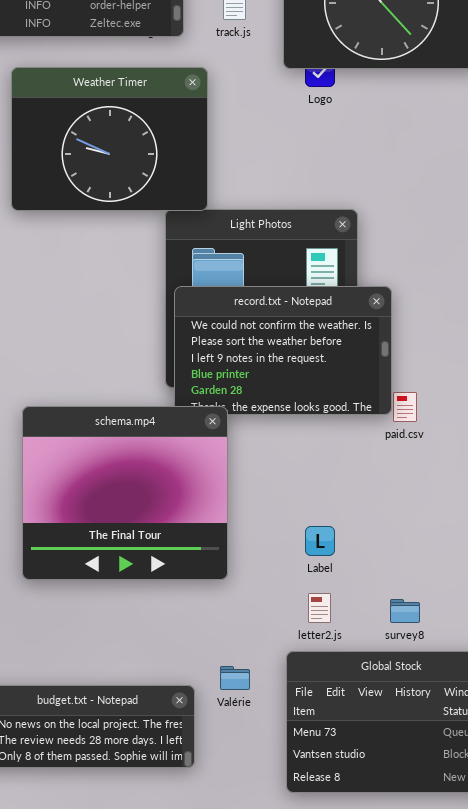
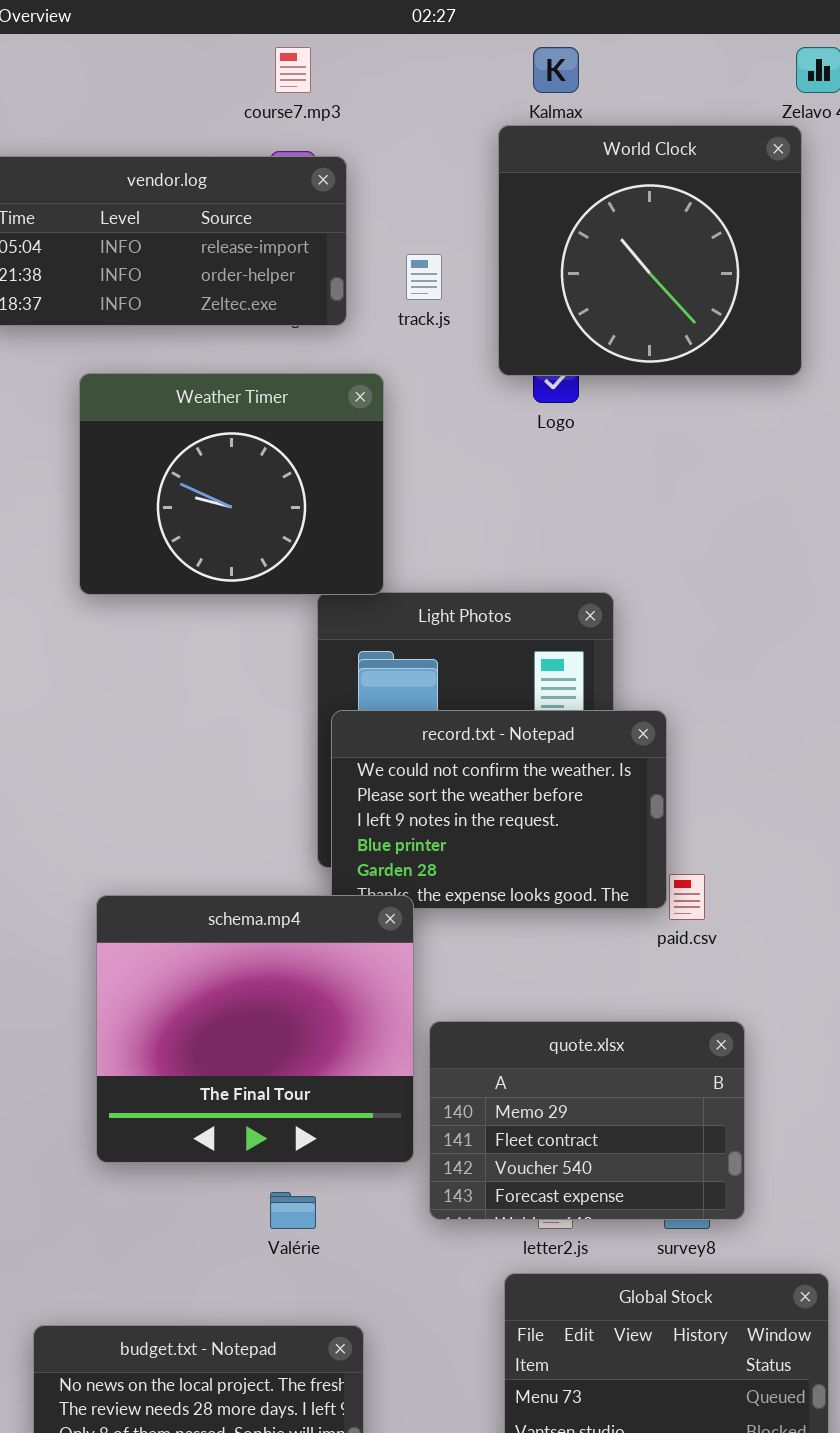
quote.xlsx: none -> [429,1021,745,1220], opened
Valérie: [220,666,250,690] -> [270,1192,316,1229], moved

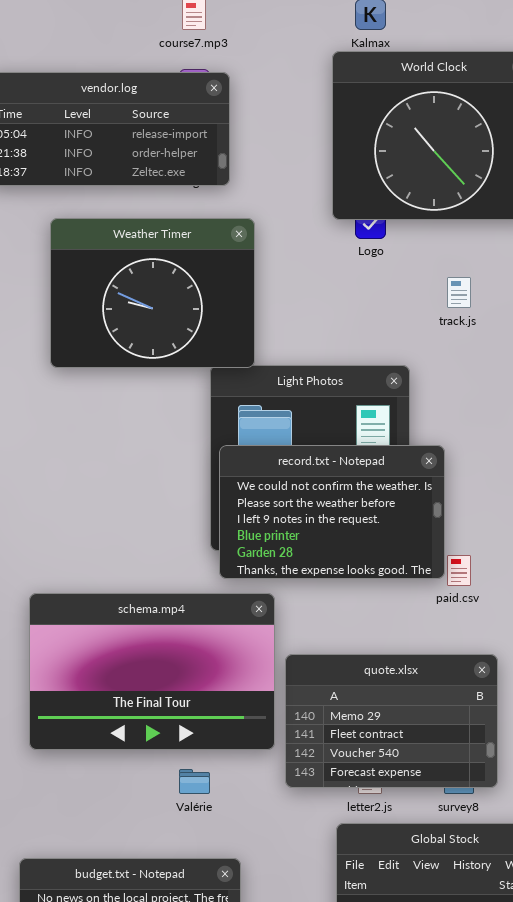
track.js: [406,254,442,300] -> [447,277,471,308], moved
schema.mp4: [96,895,414,1163] -> [29,593,275,750], resized

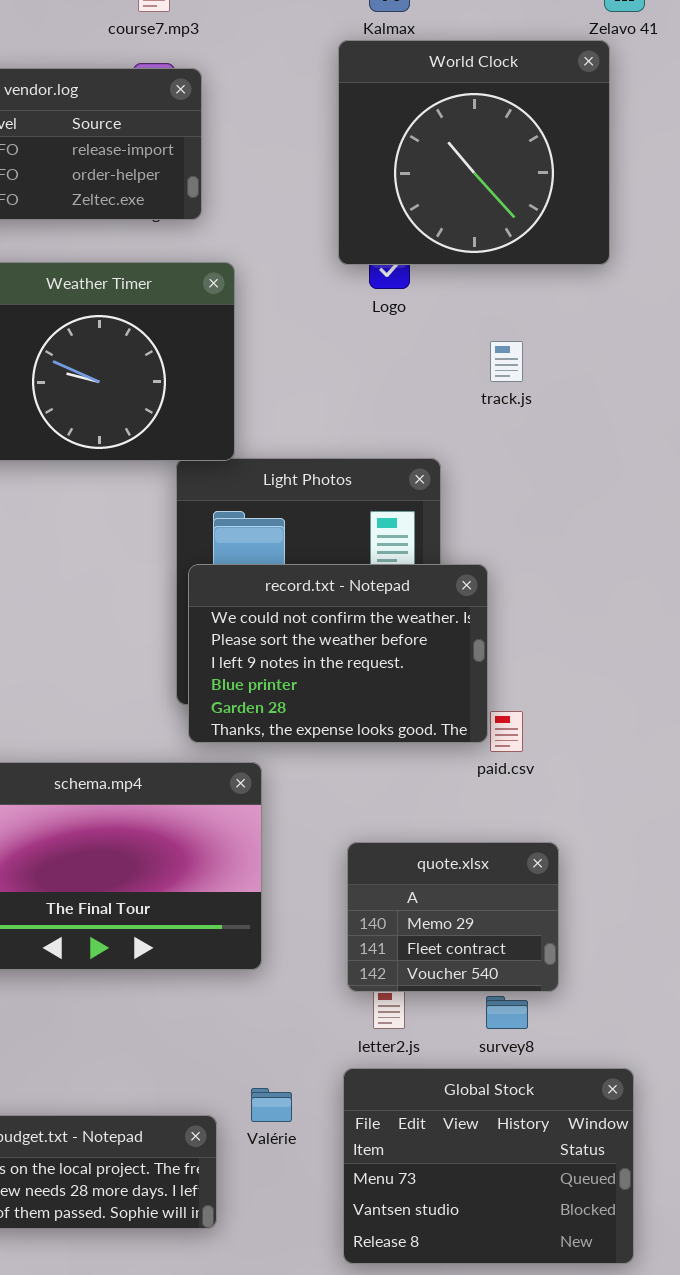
quote.xlsx: [285,654,498,788] -> [347,842,559,992], resized
Valérie: [179,769,210,794] -> [251,1088,292,1122], moved

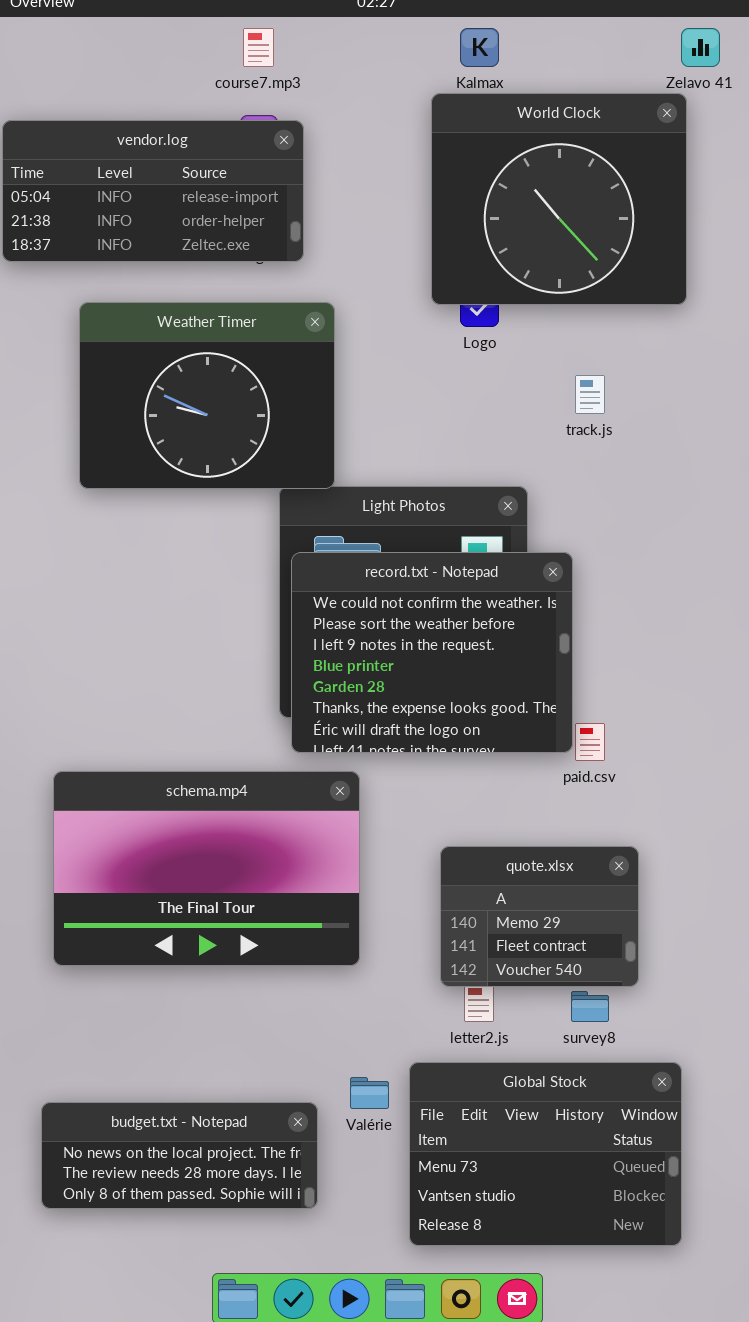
record.txt - Notepad: [188,564,488,743] -> [291,552,573,753], resized
Global Stock: [343,1068,634,1264] -> [409,1062,682,1246], moved

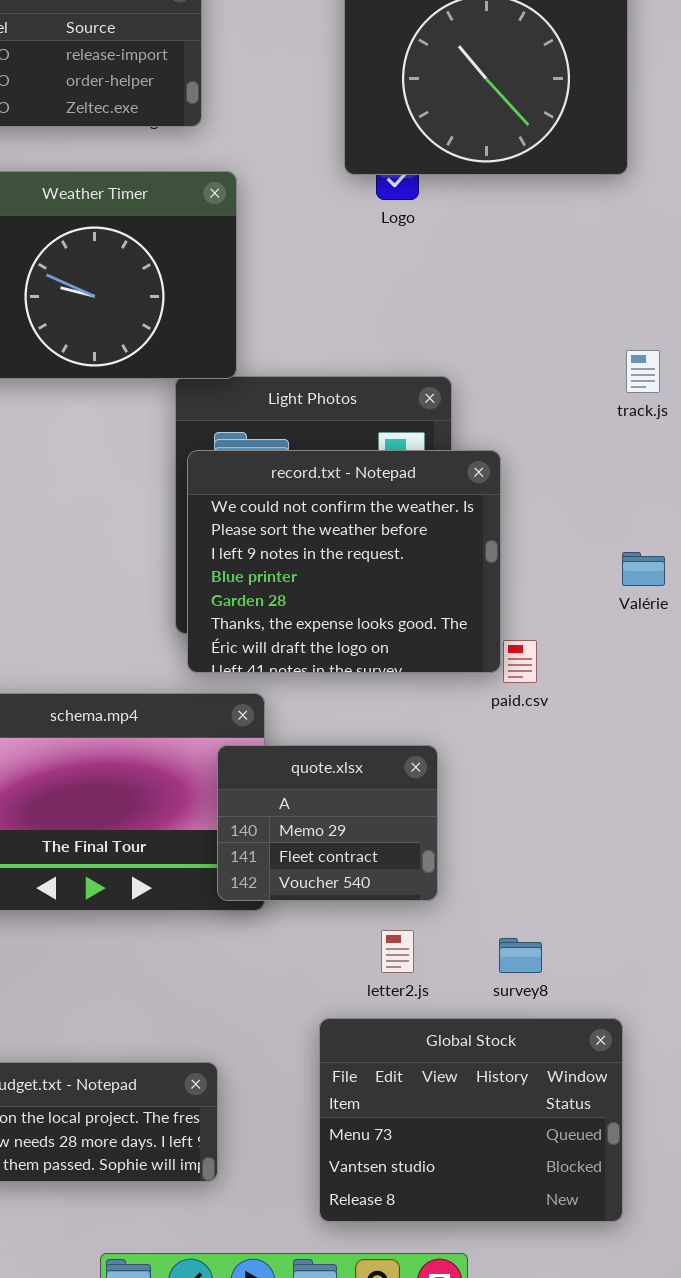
track.js: [575,375,605,414] -> [626,350,660,393], moved
quote.xlsx: [440,846,639,987] -> [217,745,438,901], moved
Valérie: [350,1077,389,1109] -> [622,552,665,586], moved

